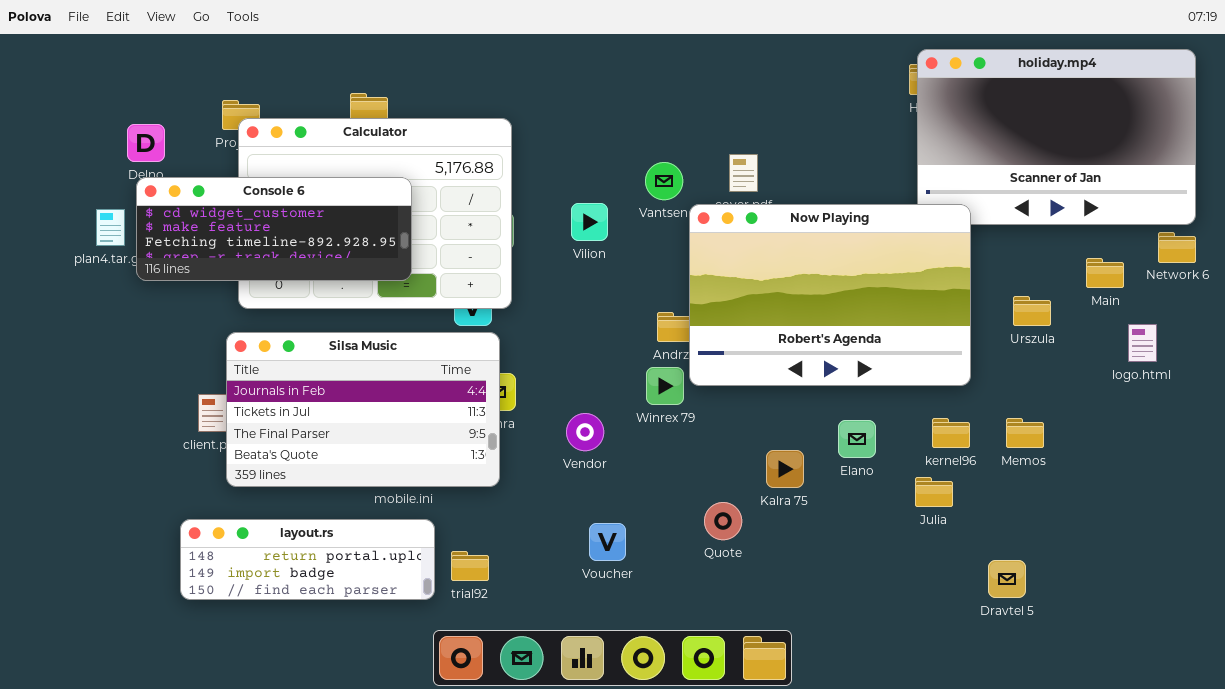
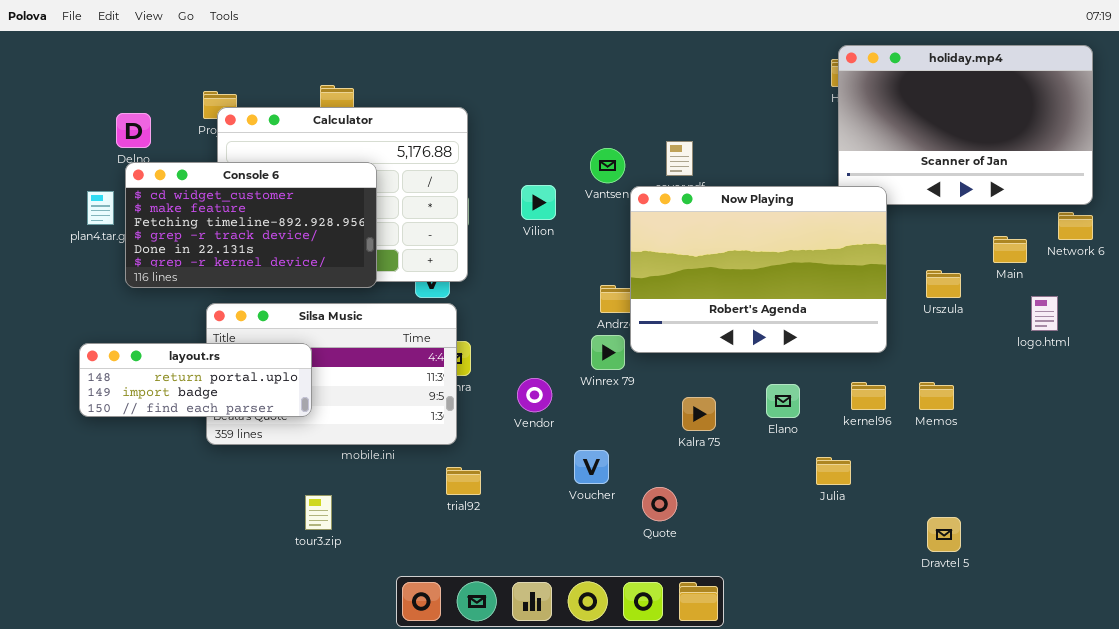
Console 6: [136,177,412,281] -> [125,162,377,288], resized
Kalra 75: [766,450,804,488] -> [682,397,716,431], moved
Julia: [915,477,953,507] -> [816,457,851,485], moved
Quote: [704,502,742,540] -> [642,487,677,521], moved
layout.rs: [180,519,435,600] -> [79,343,312,417], moved
Voucher: [589,523,626,561] -> [574,450,609,484], moved
trial92: [451,551,489,581] -> [446,467,481,495], moved
Dravtel 5: [988,560,1026,598] -> [927,517,961,552], moved

